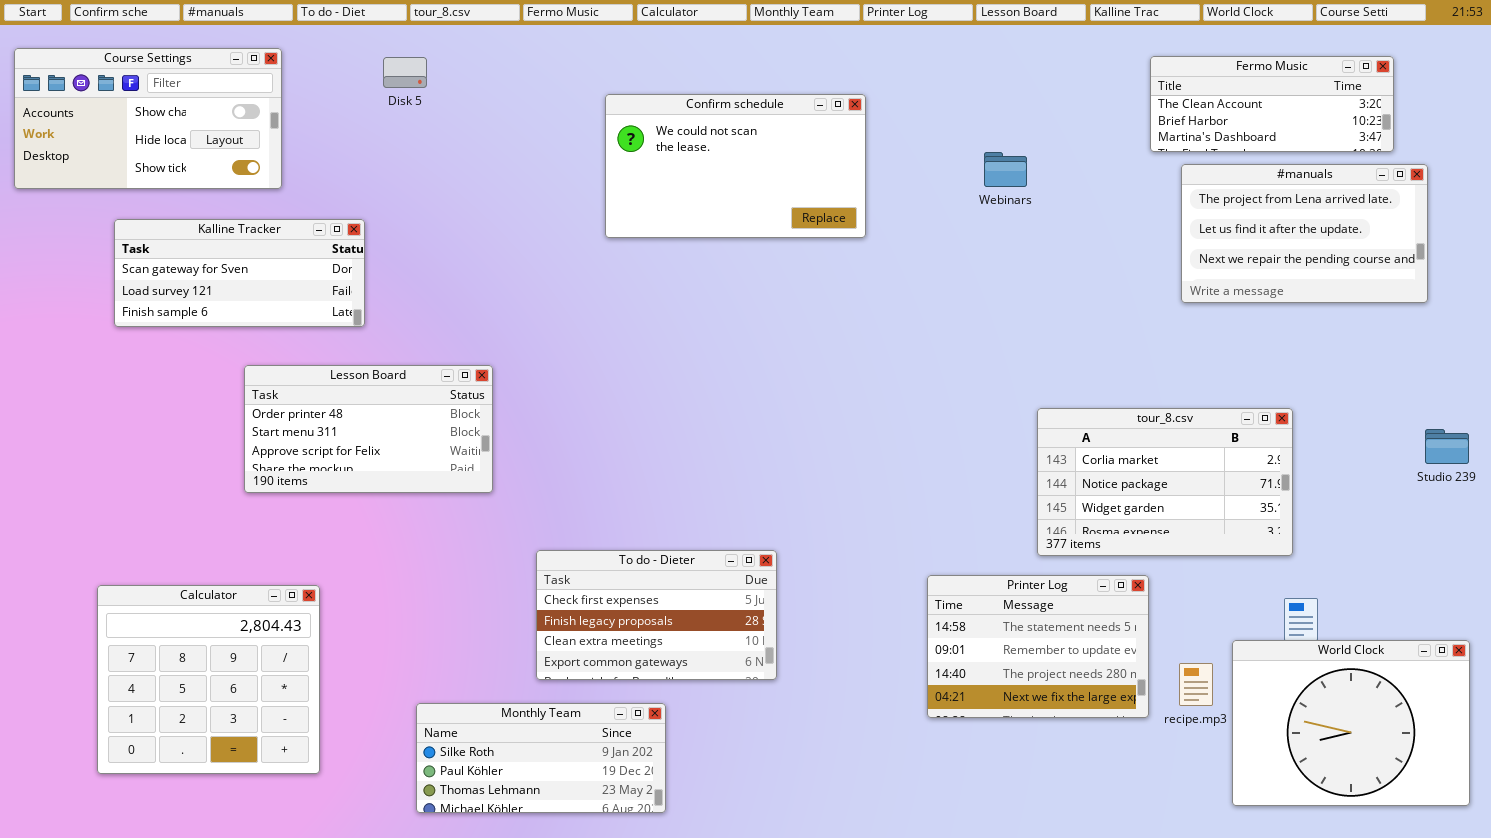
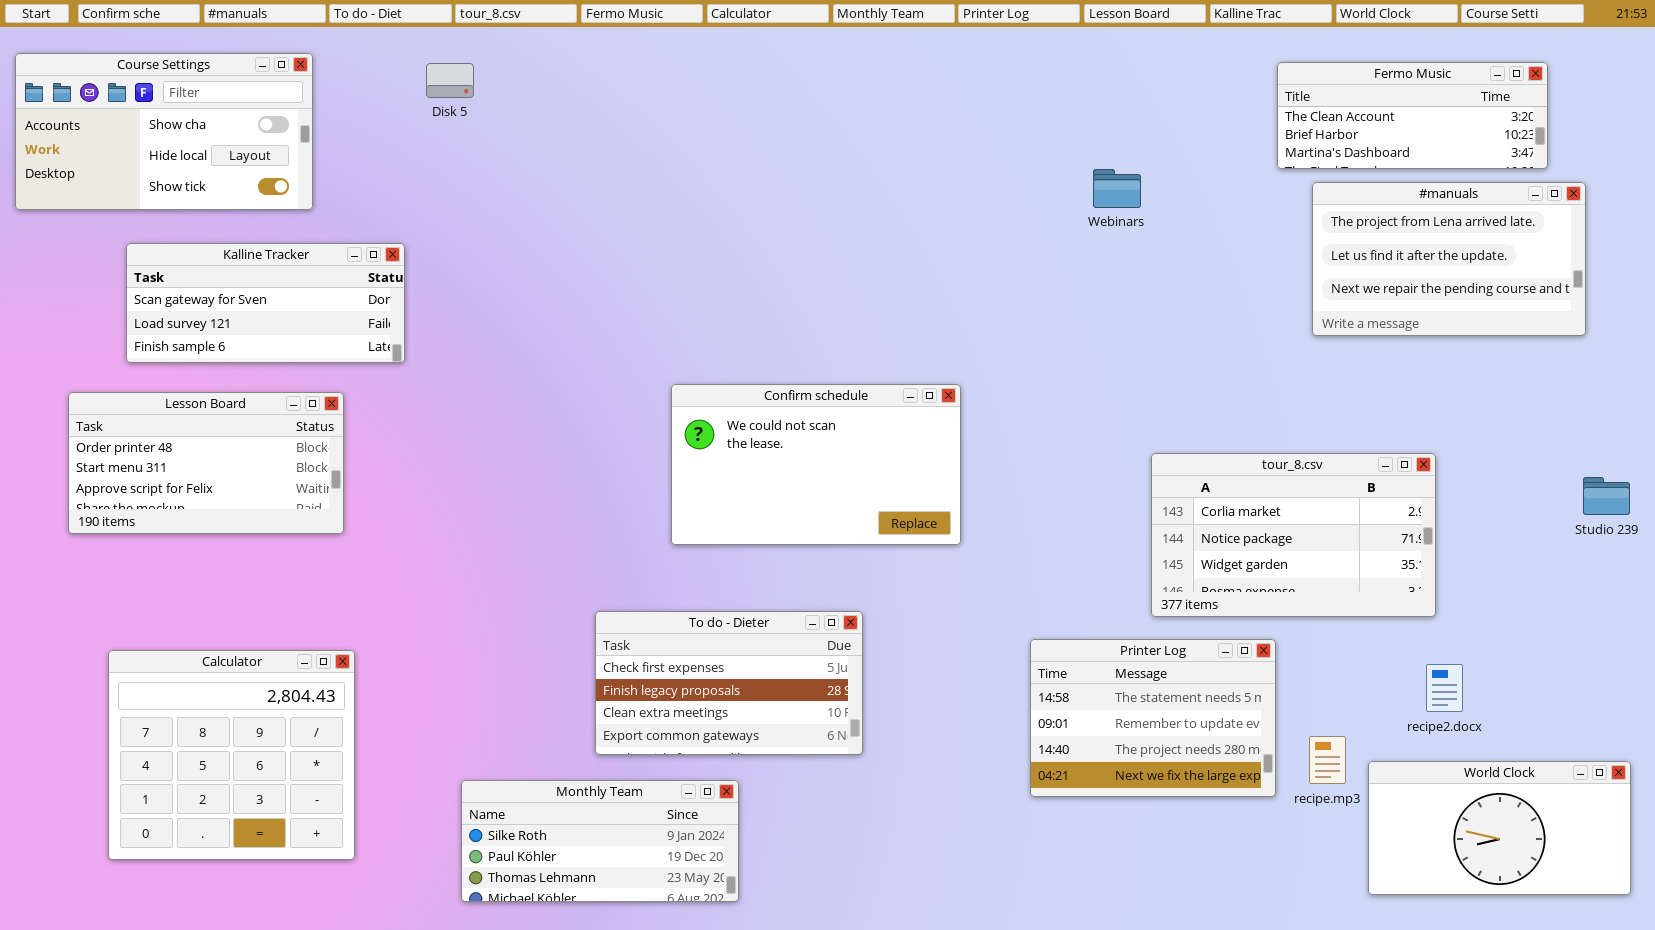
Confirm schedule: [605,94,866,238] -> [671,384,961,545], moved
Lesson Board: [244,365,493,493] -> [68,392,344,534], moved
World Clock: [1232,640,1470,806] -> [1368,761,1631,895], resized

